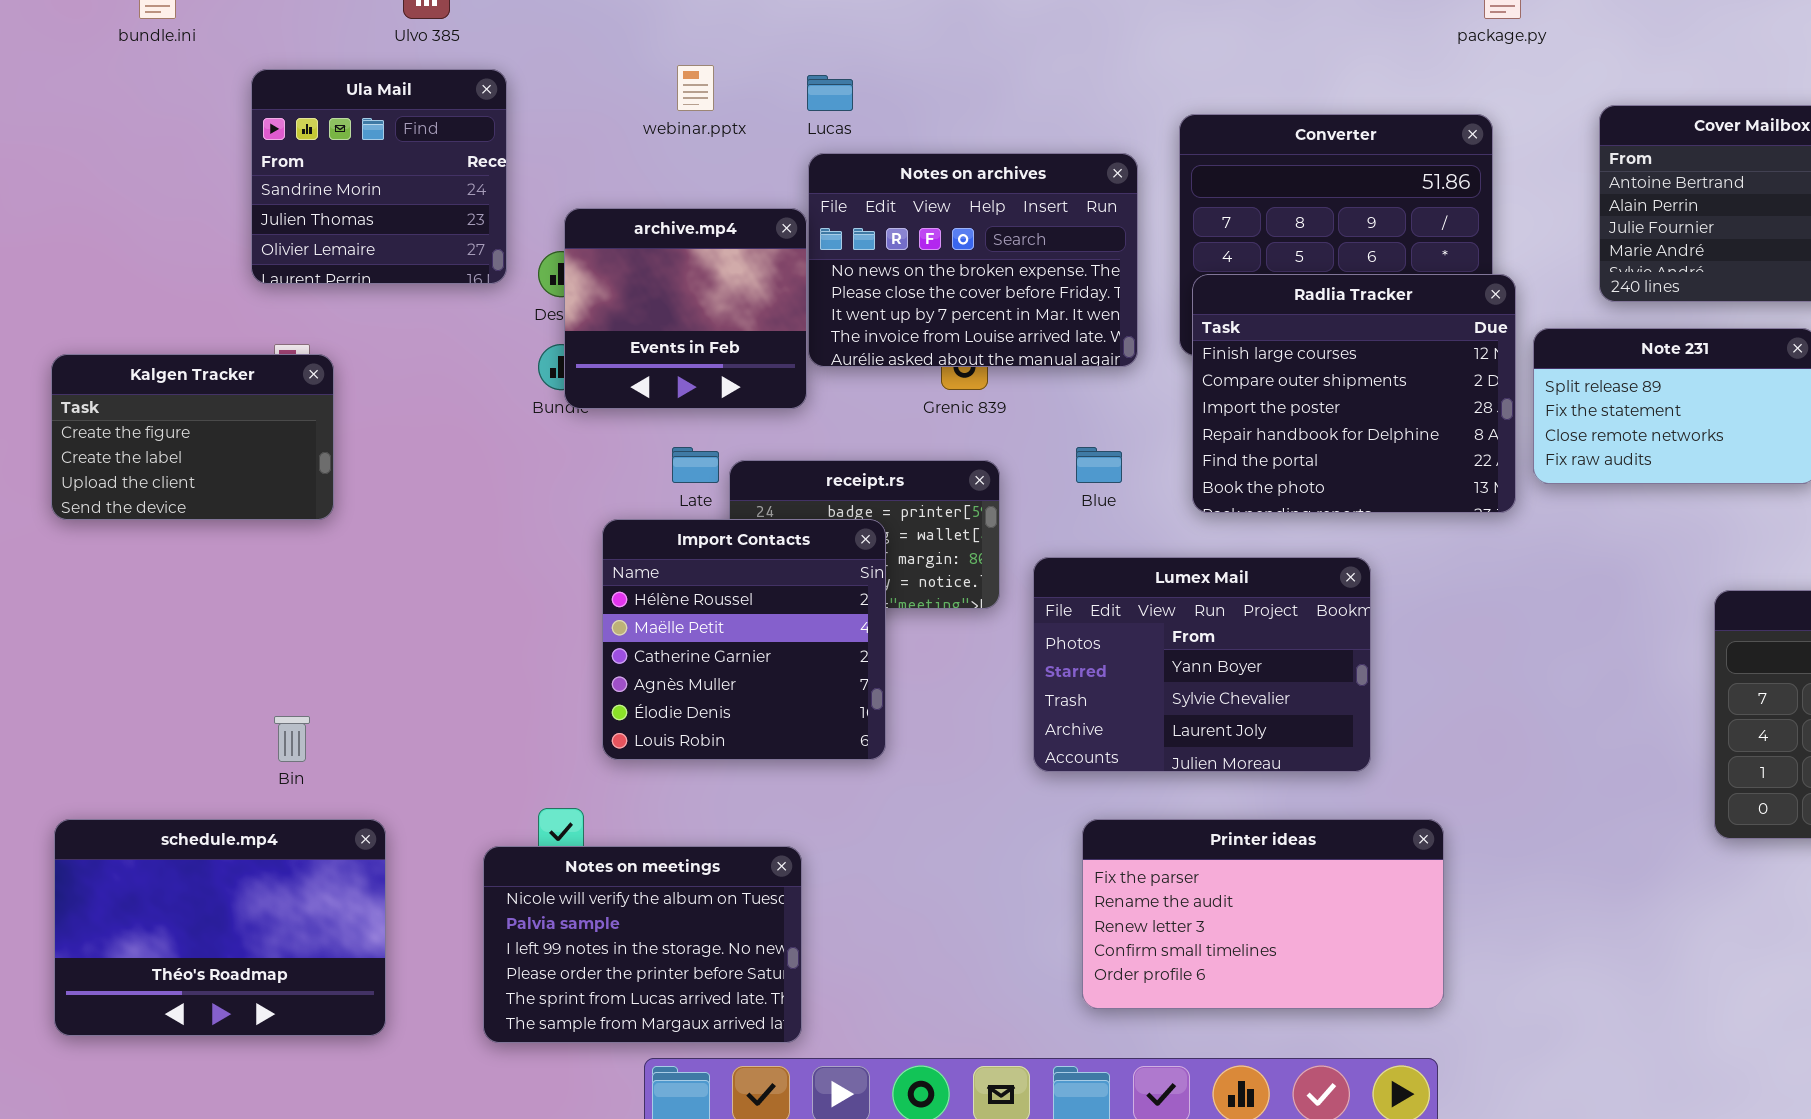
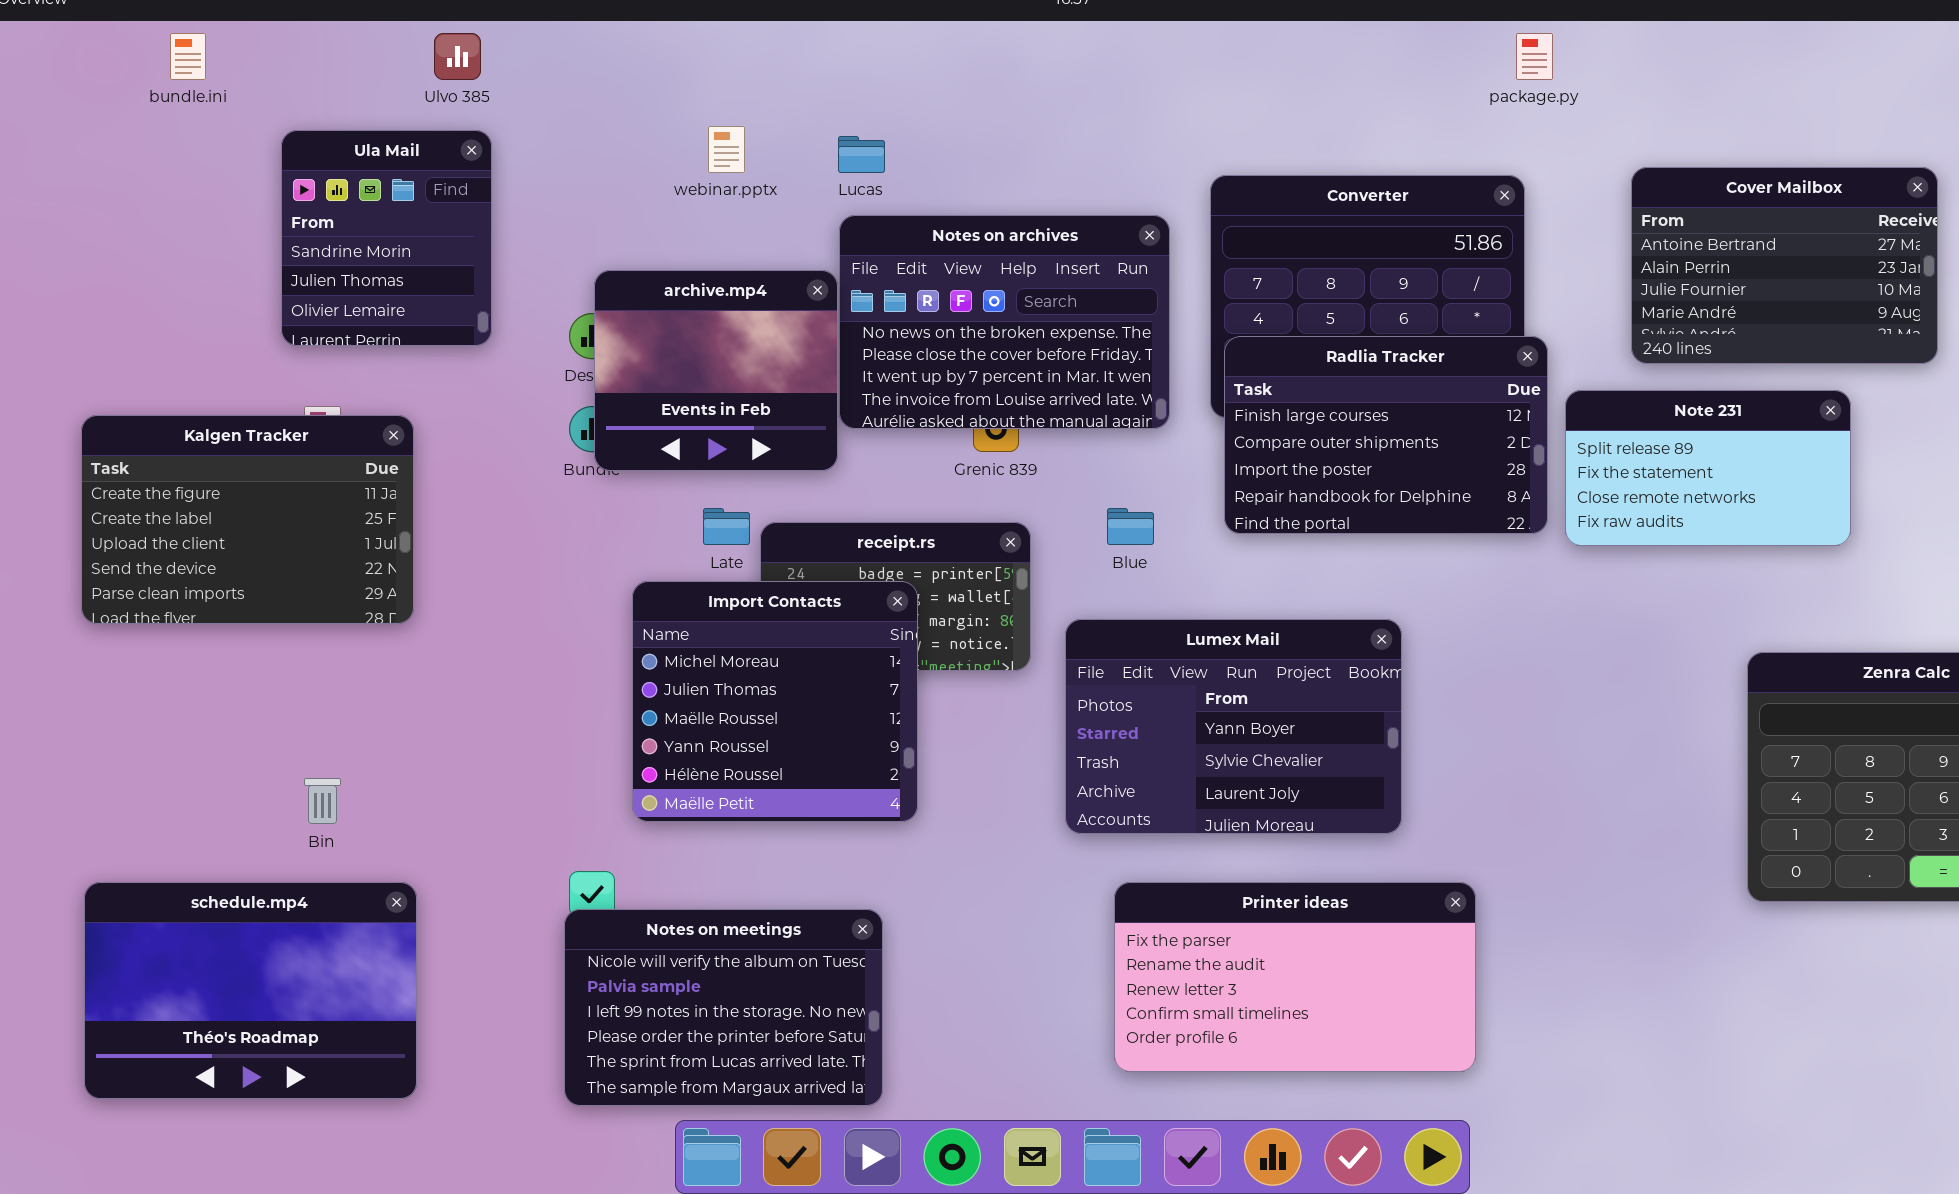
Ula Mail: [251,69,507,284] -> [281,130,492,346], resized
Radlia Tracker: [1192,274,1516,513] -> [1224,336,1548,534], resized
Kalgen Tracker: [51,354,334,520] -> [81,415,414,624], resized
Import Contacts: [602,519,886,760] -> [632,581,918,822], scrolled up 4 rows
Notes on meetings: [483,846,802,1043] -> [564,909,883,1106], moved

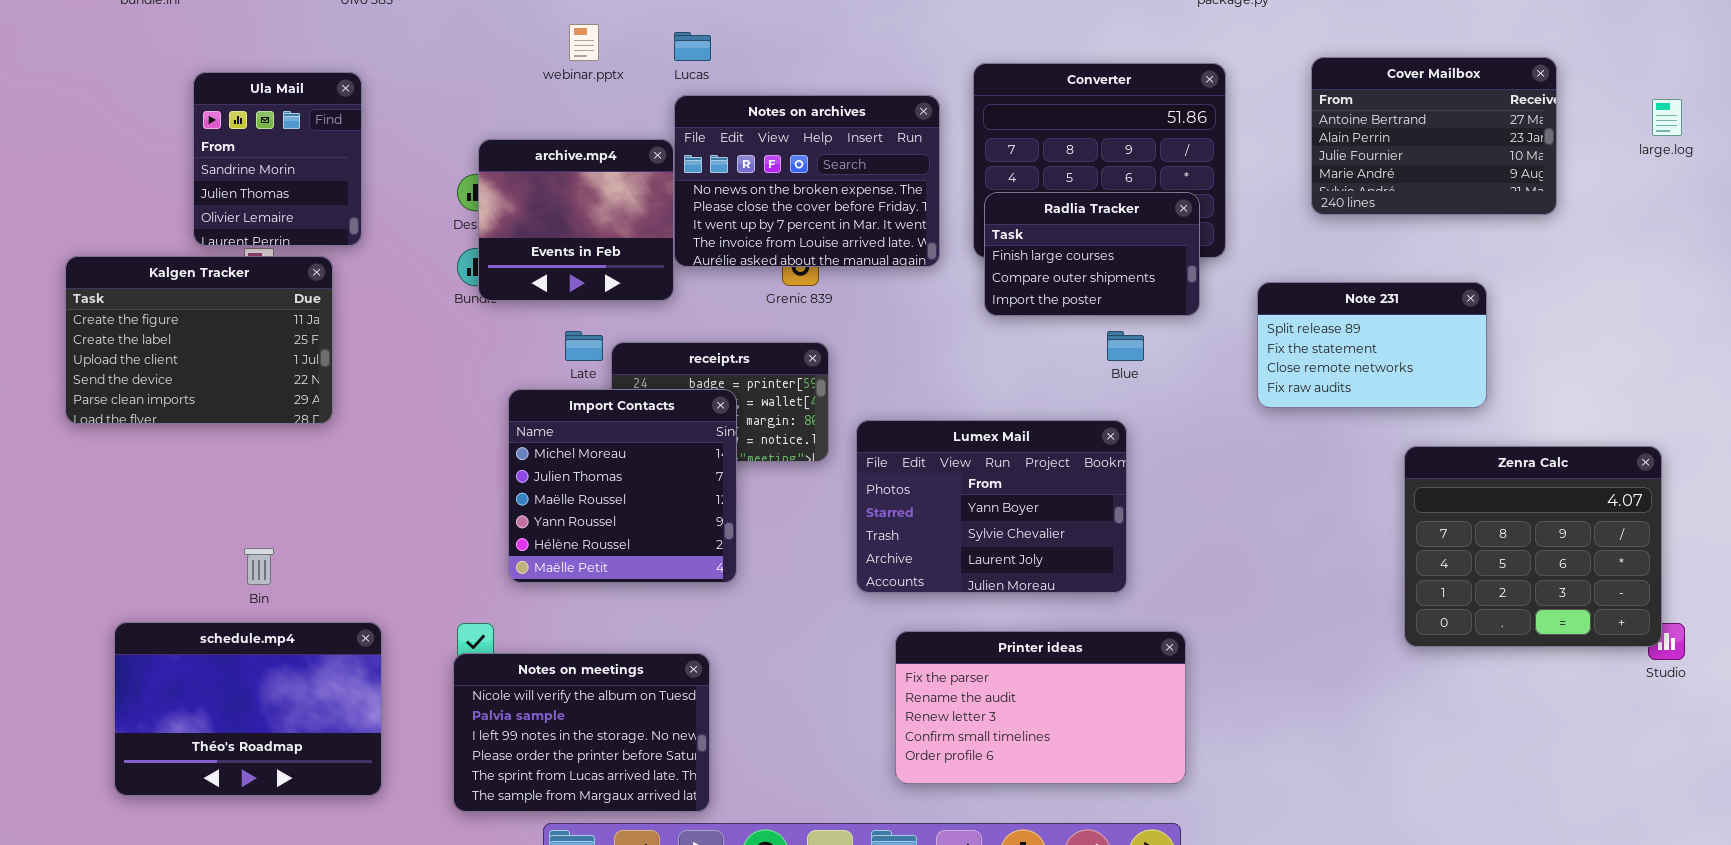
Ula Mail: [281,130,492,346] -> [193,72,362,246], moved
Radlia Tracker: [1224,336,1548,534] -> [984,192,1200,316], resized
Note 231: [1565,390,1851,546] -> [1257,282,1487,408], moved
Blue: [1107,508,1154,545] -> [1107,331,1144,361], moved
schedule.mp4: [84,882,417,1099] -> [114,622,382,796], moved

